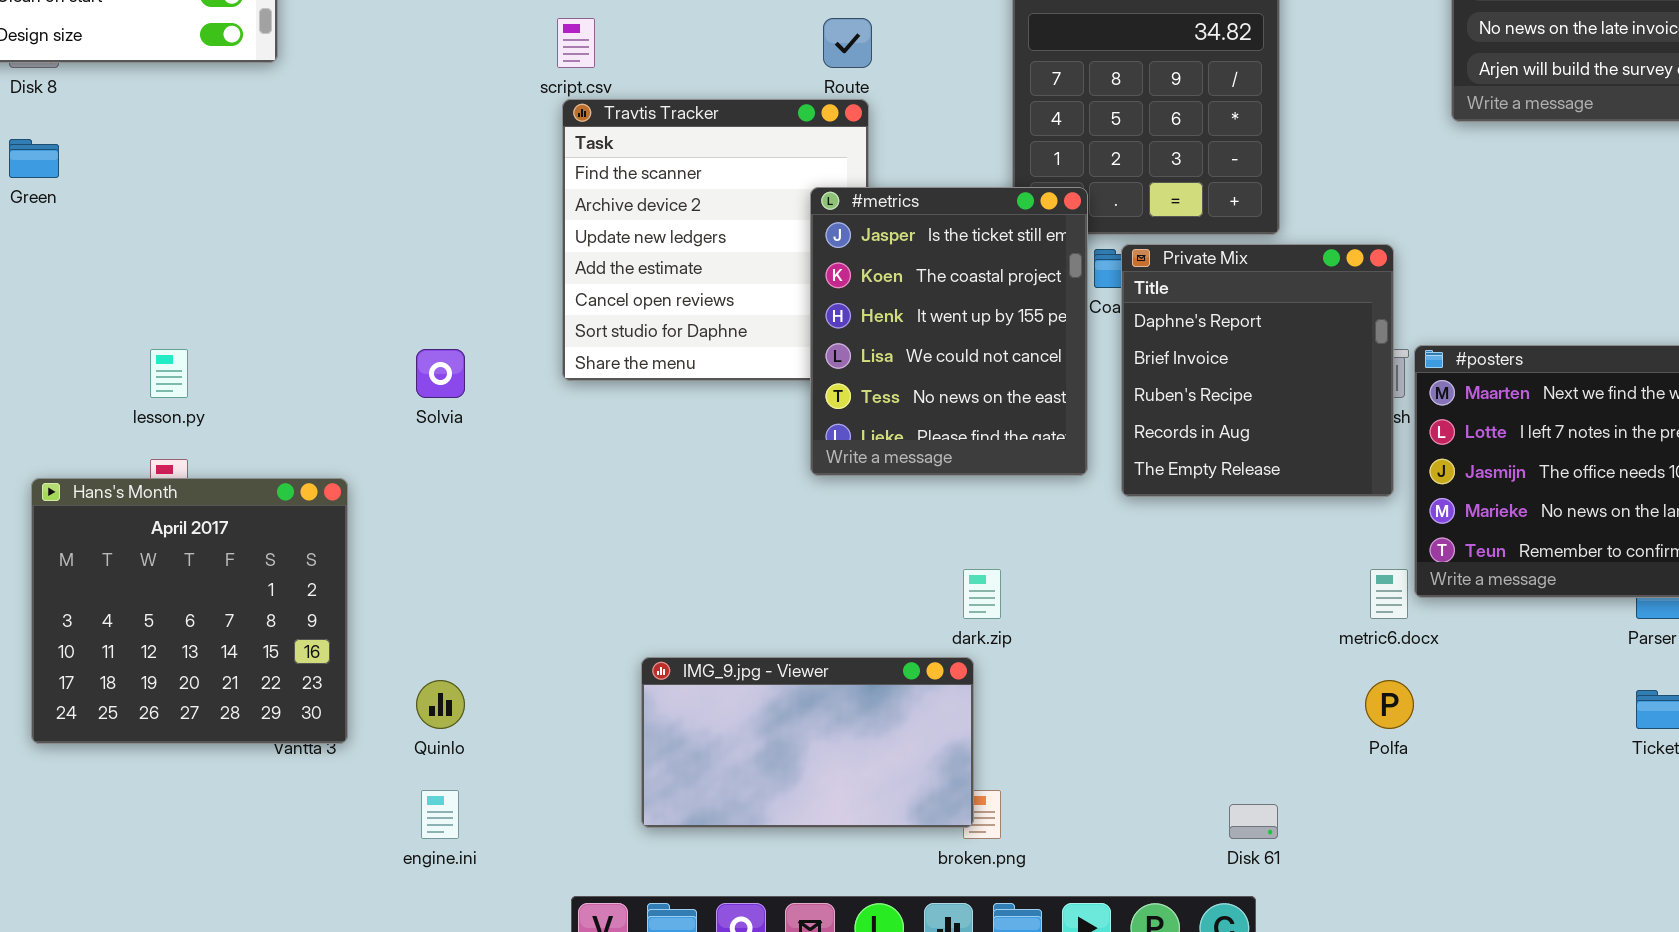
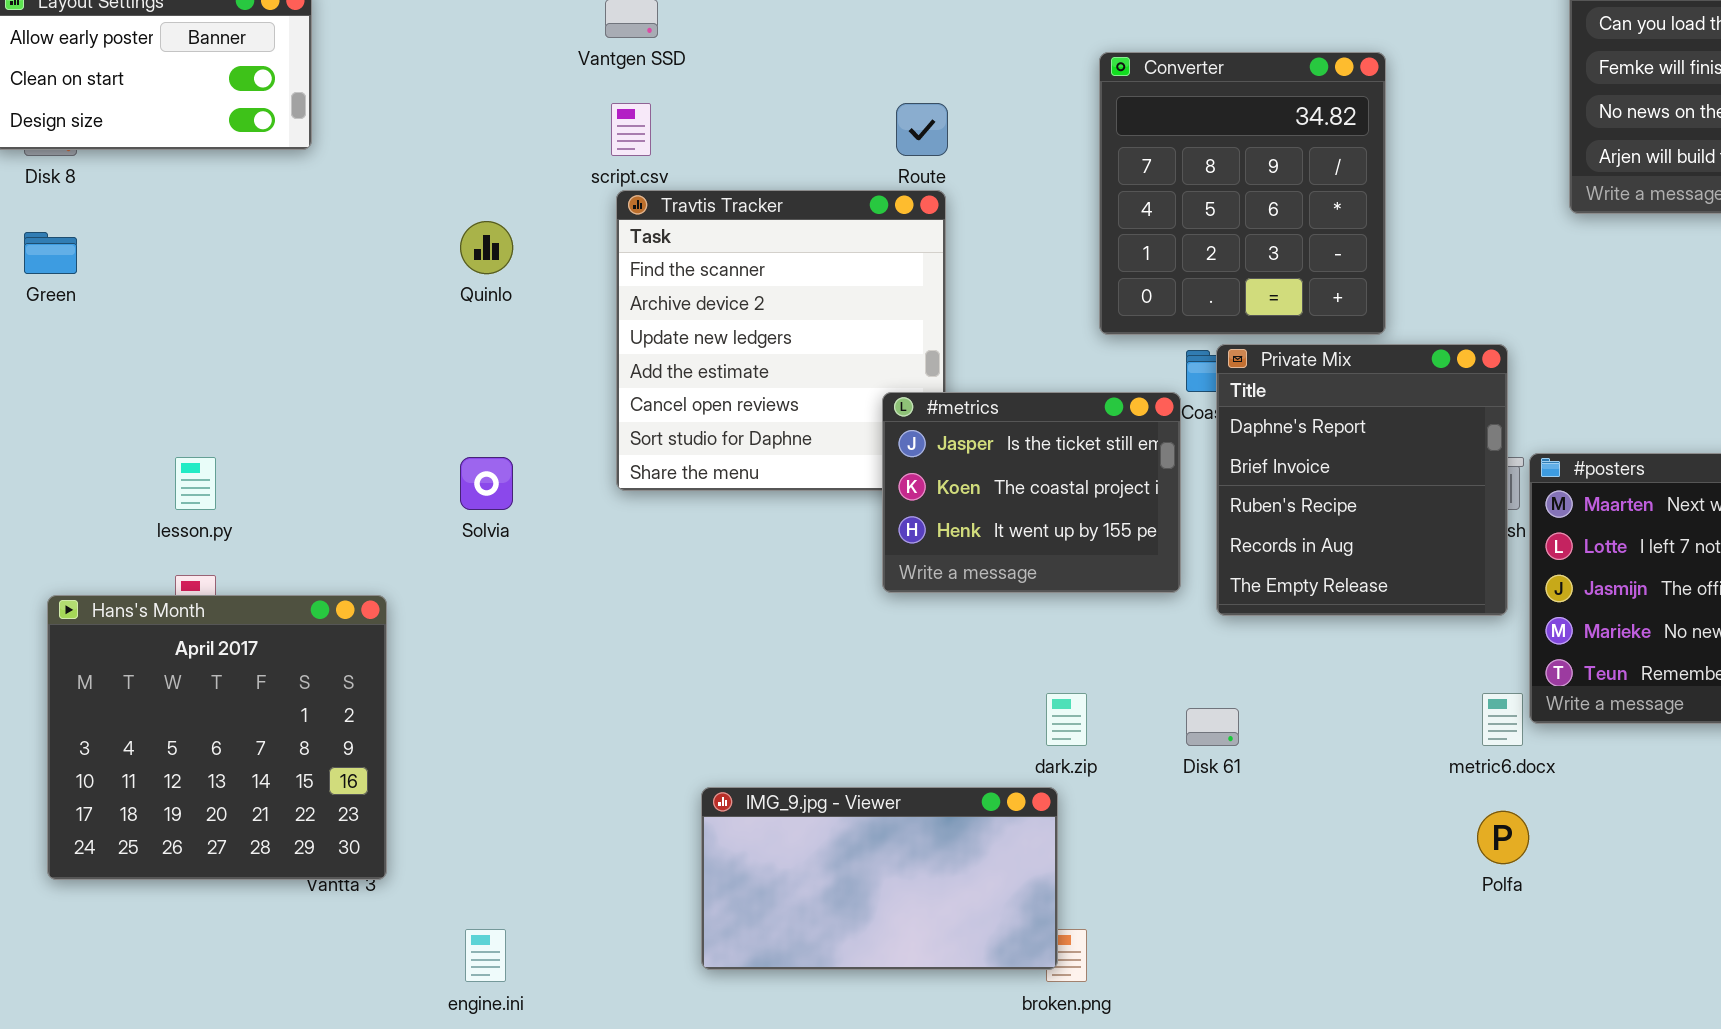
#metrics: [810,187,1088,476] -> [882,392,1181,593], resized
Quinlo: [416,680,465,729] -> [460,221,513,274], moved
Disk 61: [1229,804,1278,839] -> [1186,708,1239,746], moved

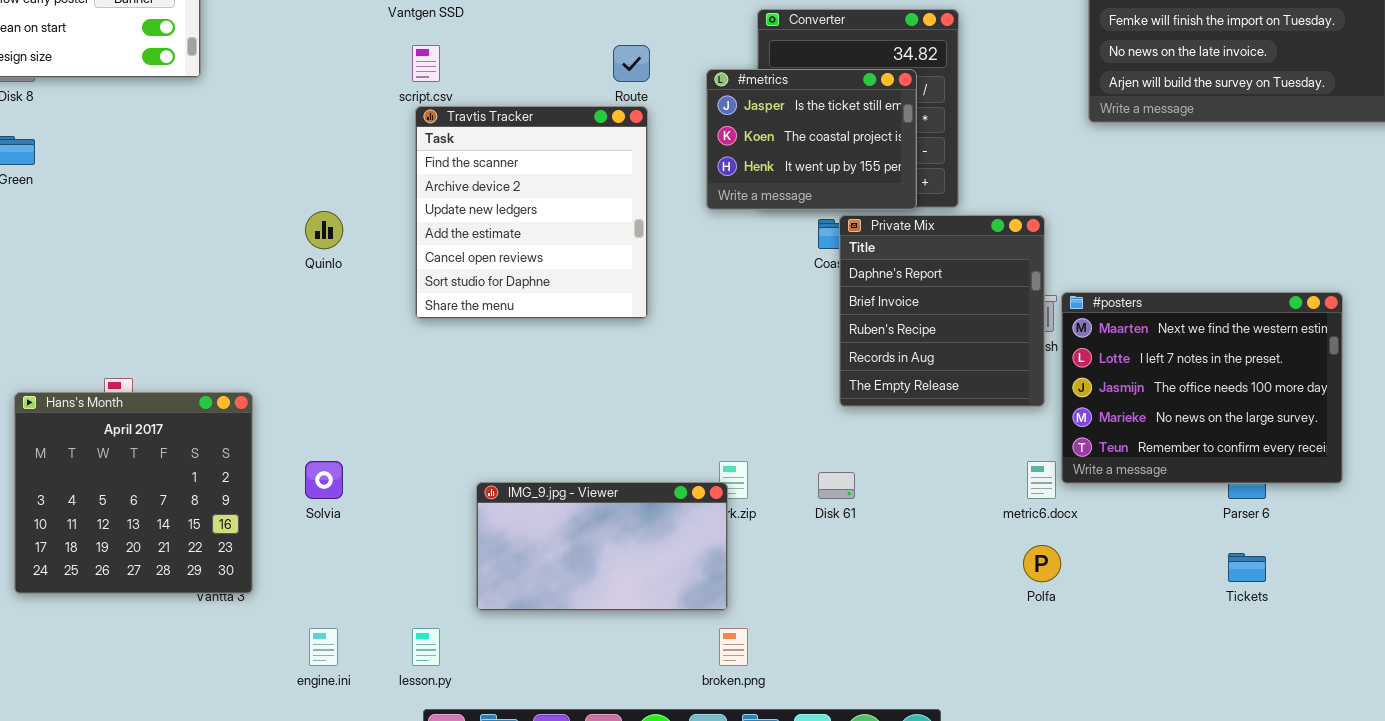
Quinlo: [460,221,513,274] -> [305,211,343,249], moved
#metrics: [882,392,1181,593] -> [706,69,917,210], moved
lesson.py: [175,457,216,510] -> [412,628,440,666], moved
Solvia: [460,457,513,510] -> [305,461,343,499], moved
IMG_9.jpg - Viewer: [701,787,1058,970] -> [476,482,728,611], moved

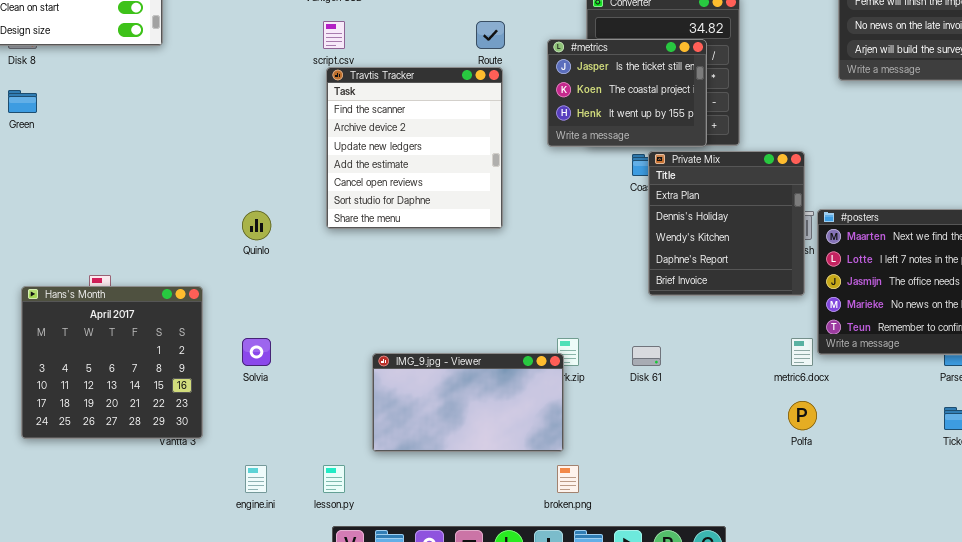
Quinlo: [305,211,343,249] -> [242,211,271,240], moved
Private Mix: [839,215,1045,407] -> [648,151,805,296], scrolled up 3 rows

